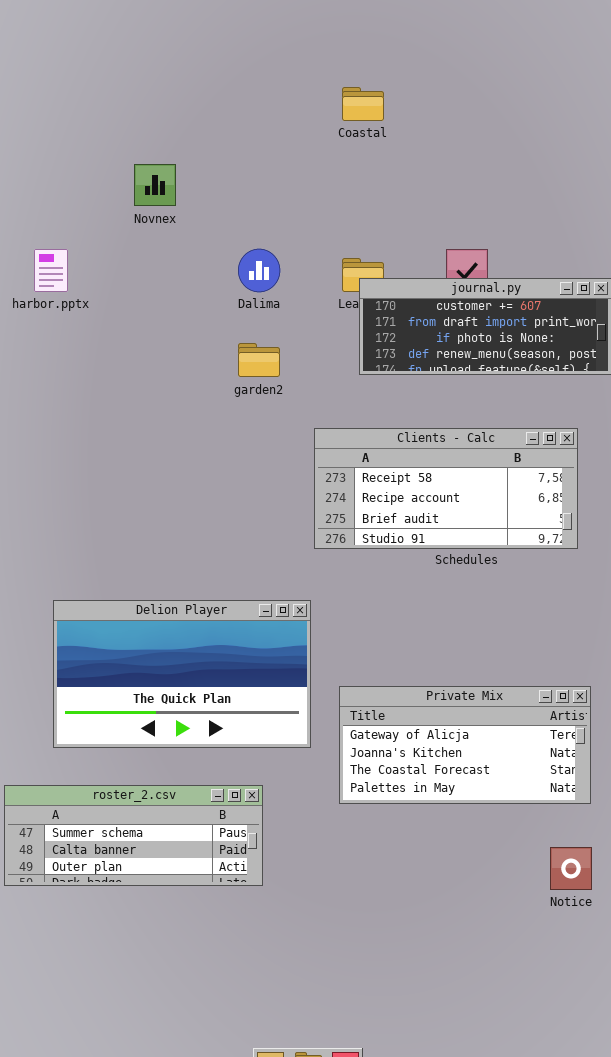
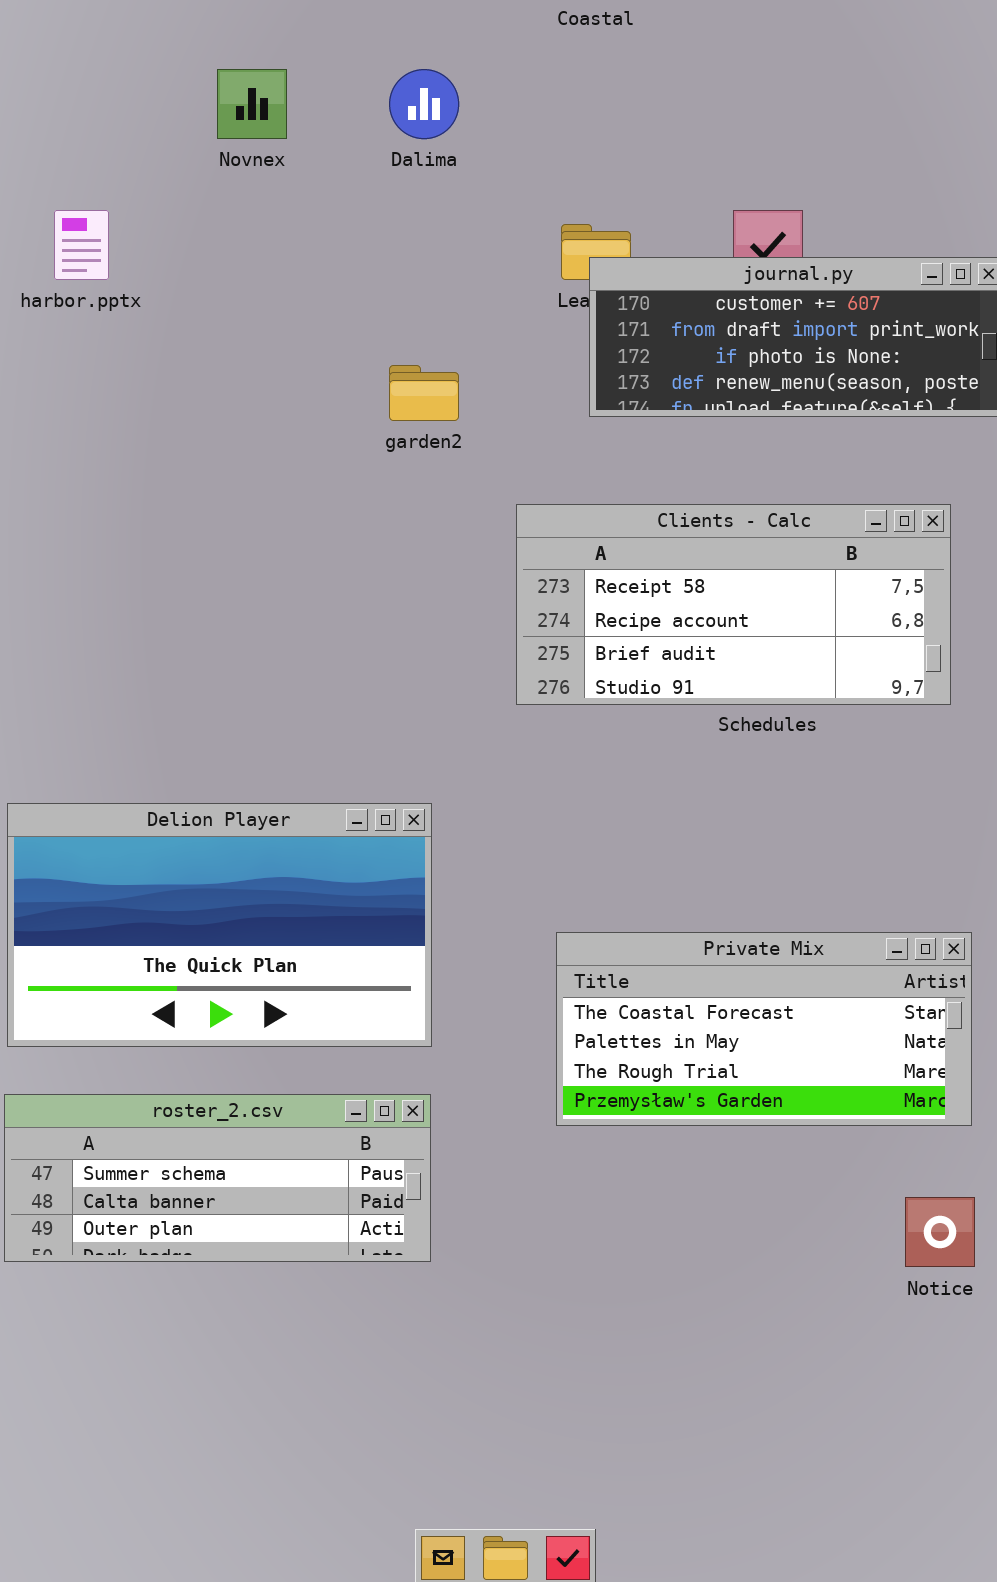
Dalima: [238,249,280,292] -> [389,69,459,139], moved
Delion Player: [53,600,311,748] -> [7,803,432,1047], moved
Private Mix: [339,686,591,804] -> [556,932,972,1126], scrolled down 2 rows

